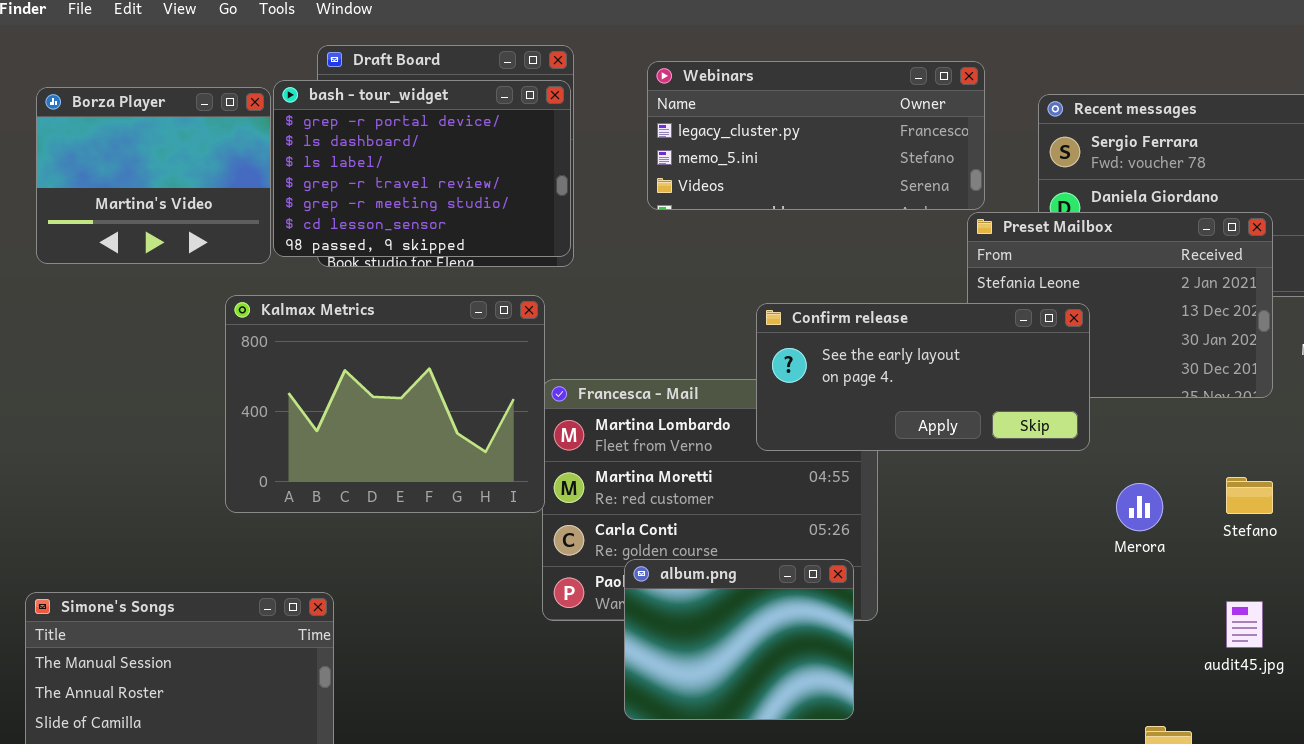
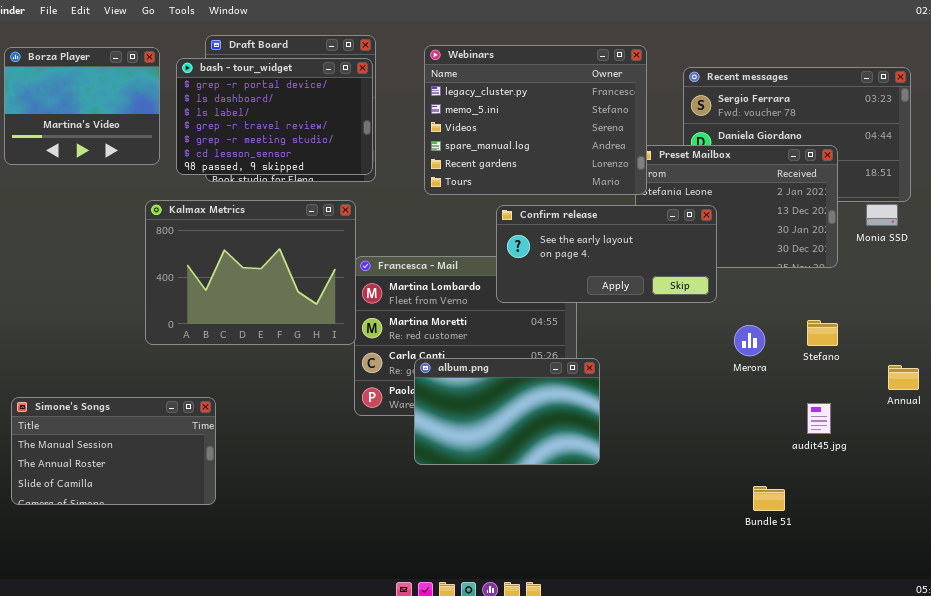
Webinars: [647,61,985,210] -> [424,45,647,195], resized
Borza Player: [36,87,271,264] -> [4,47,160,165], moved
album.png: [624,559,854,720] -> [414,358,600,465], moved, resized

